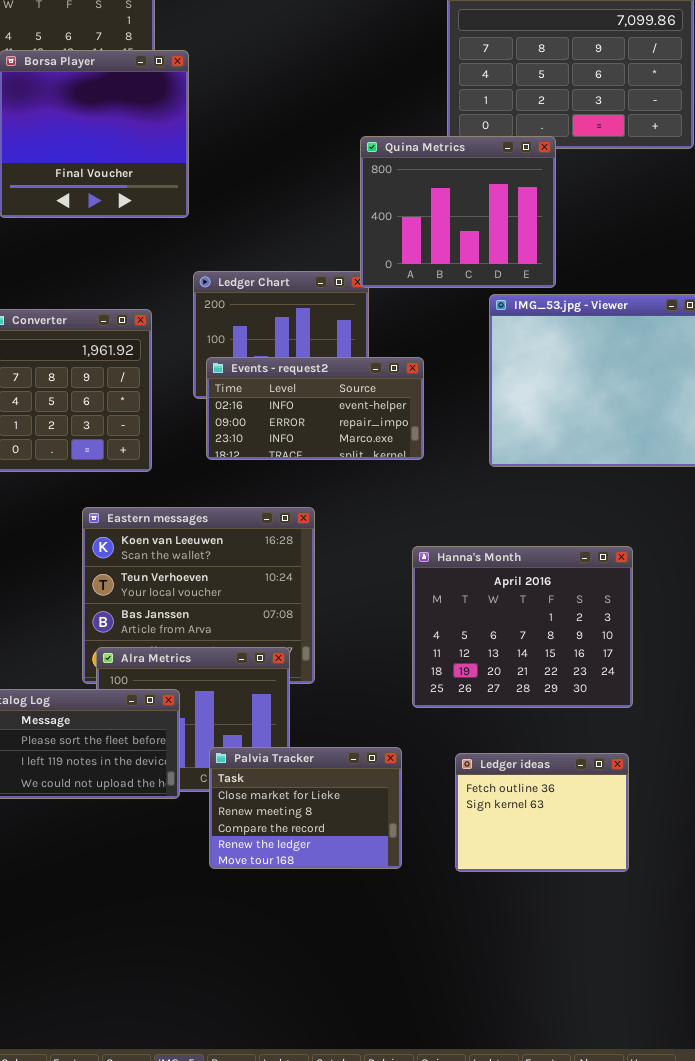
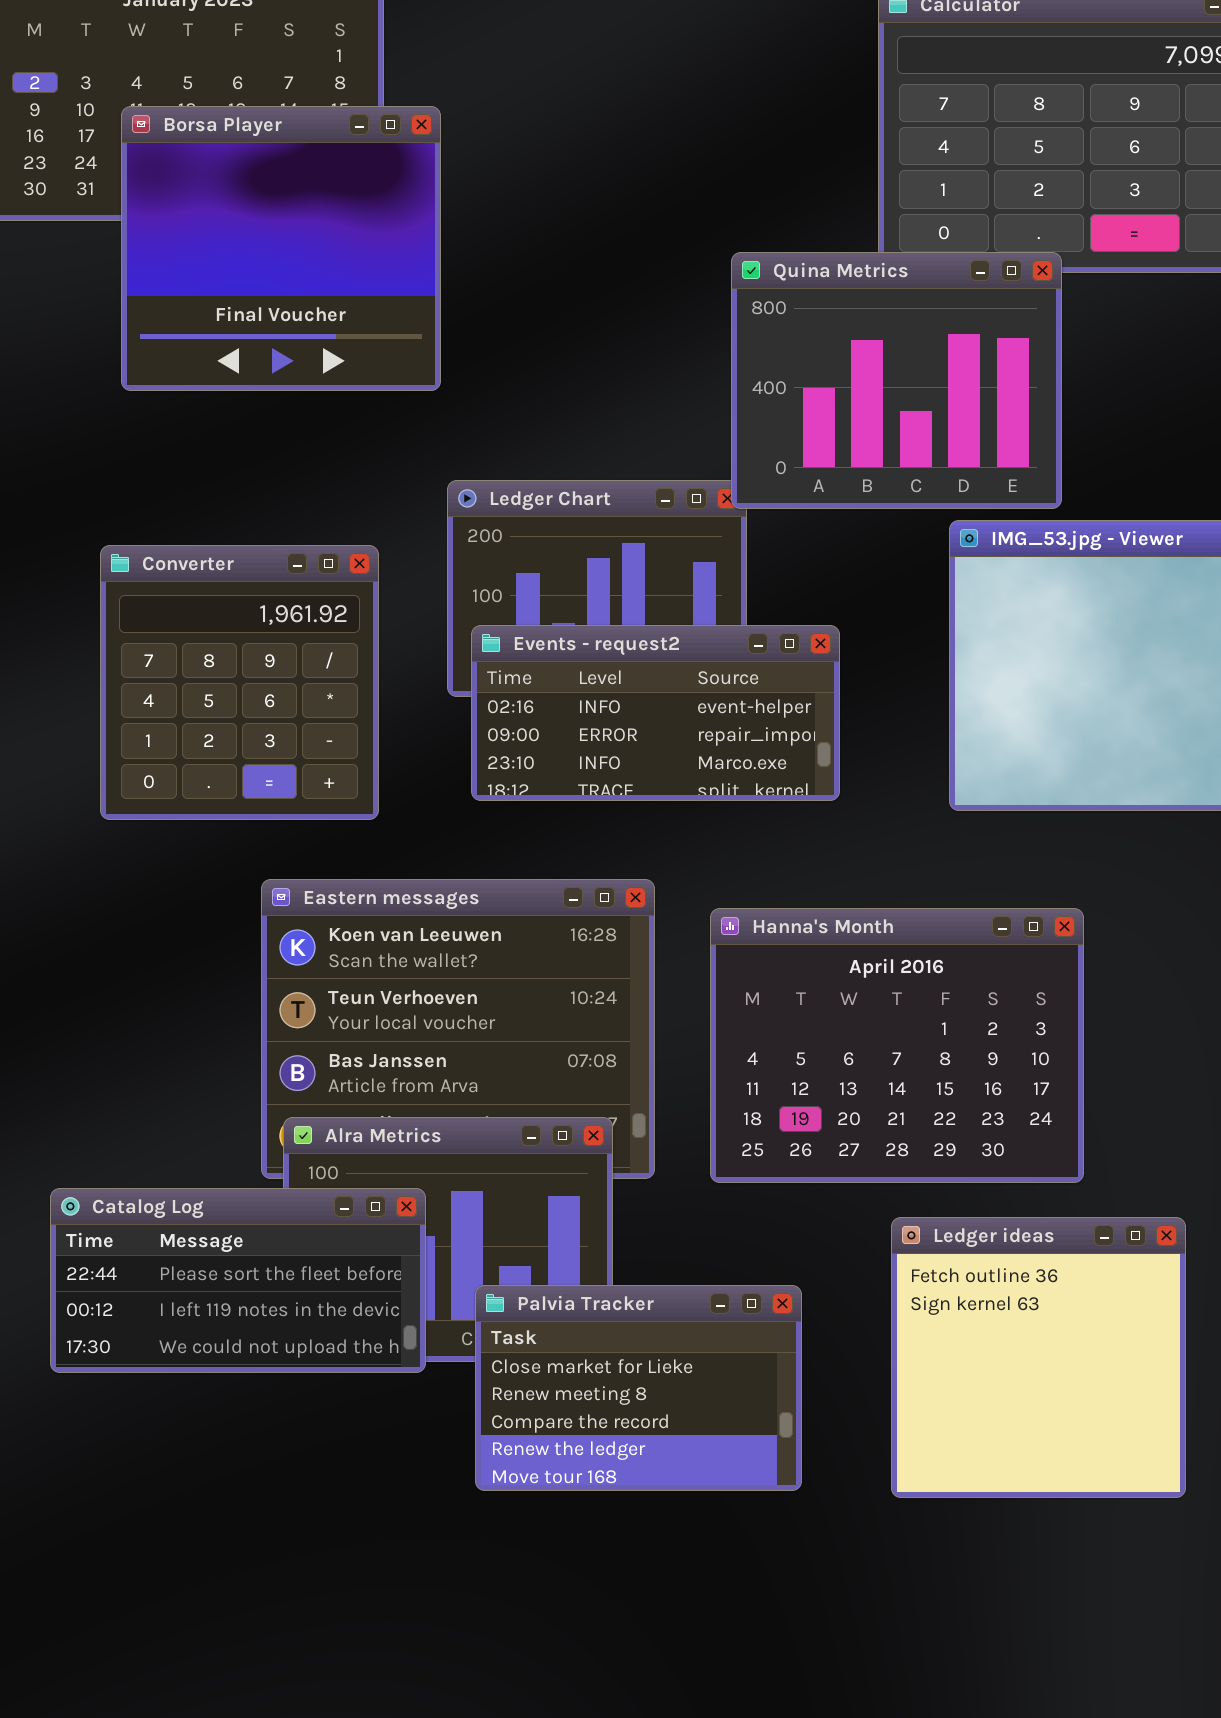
Hanna's Month: [412,546,633,708] -> [710,908,1084,1183], moved
Ledger ideas: [455,753,629,872] -> [891,1217,1186,1498], resized

